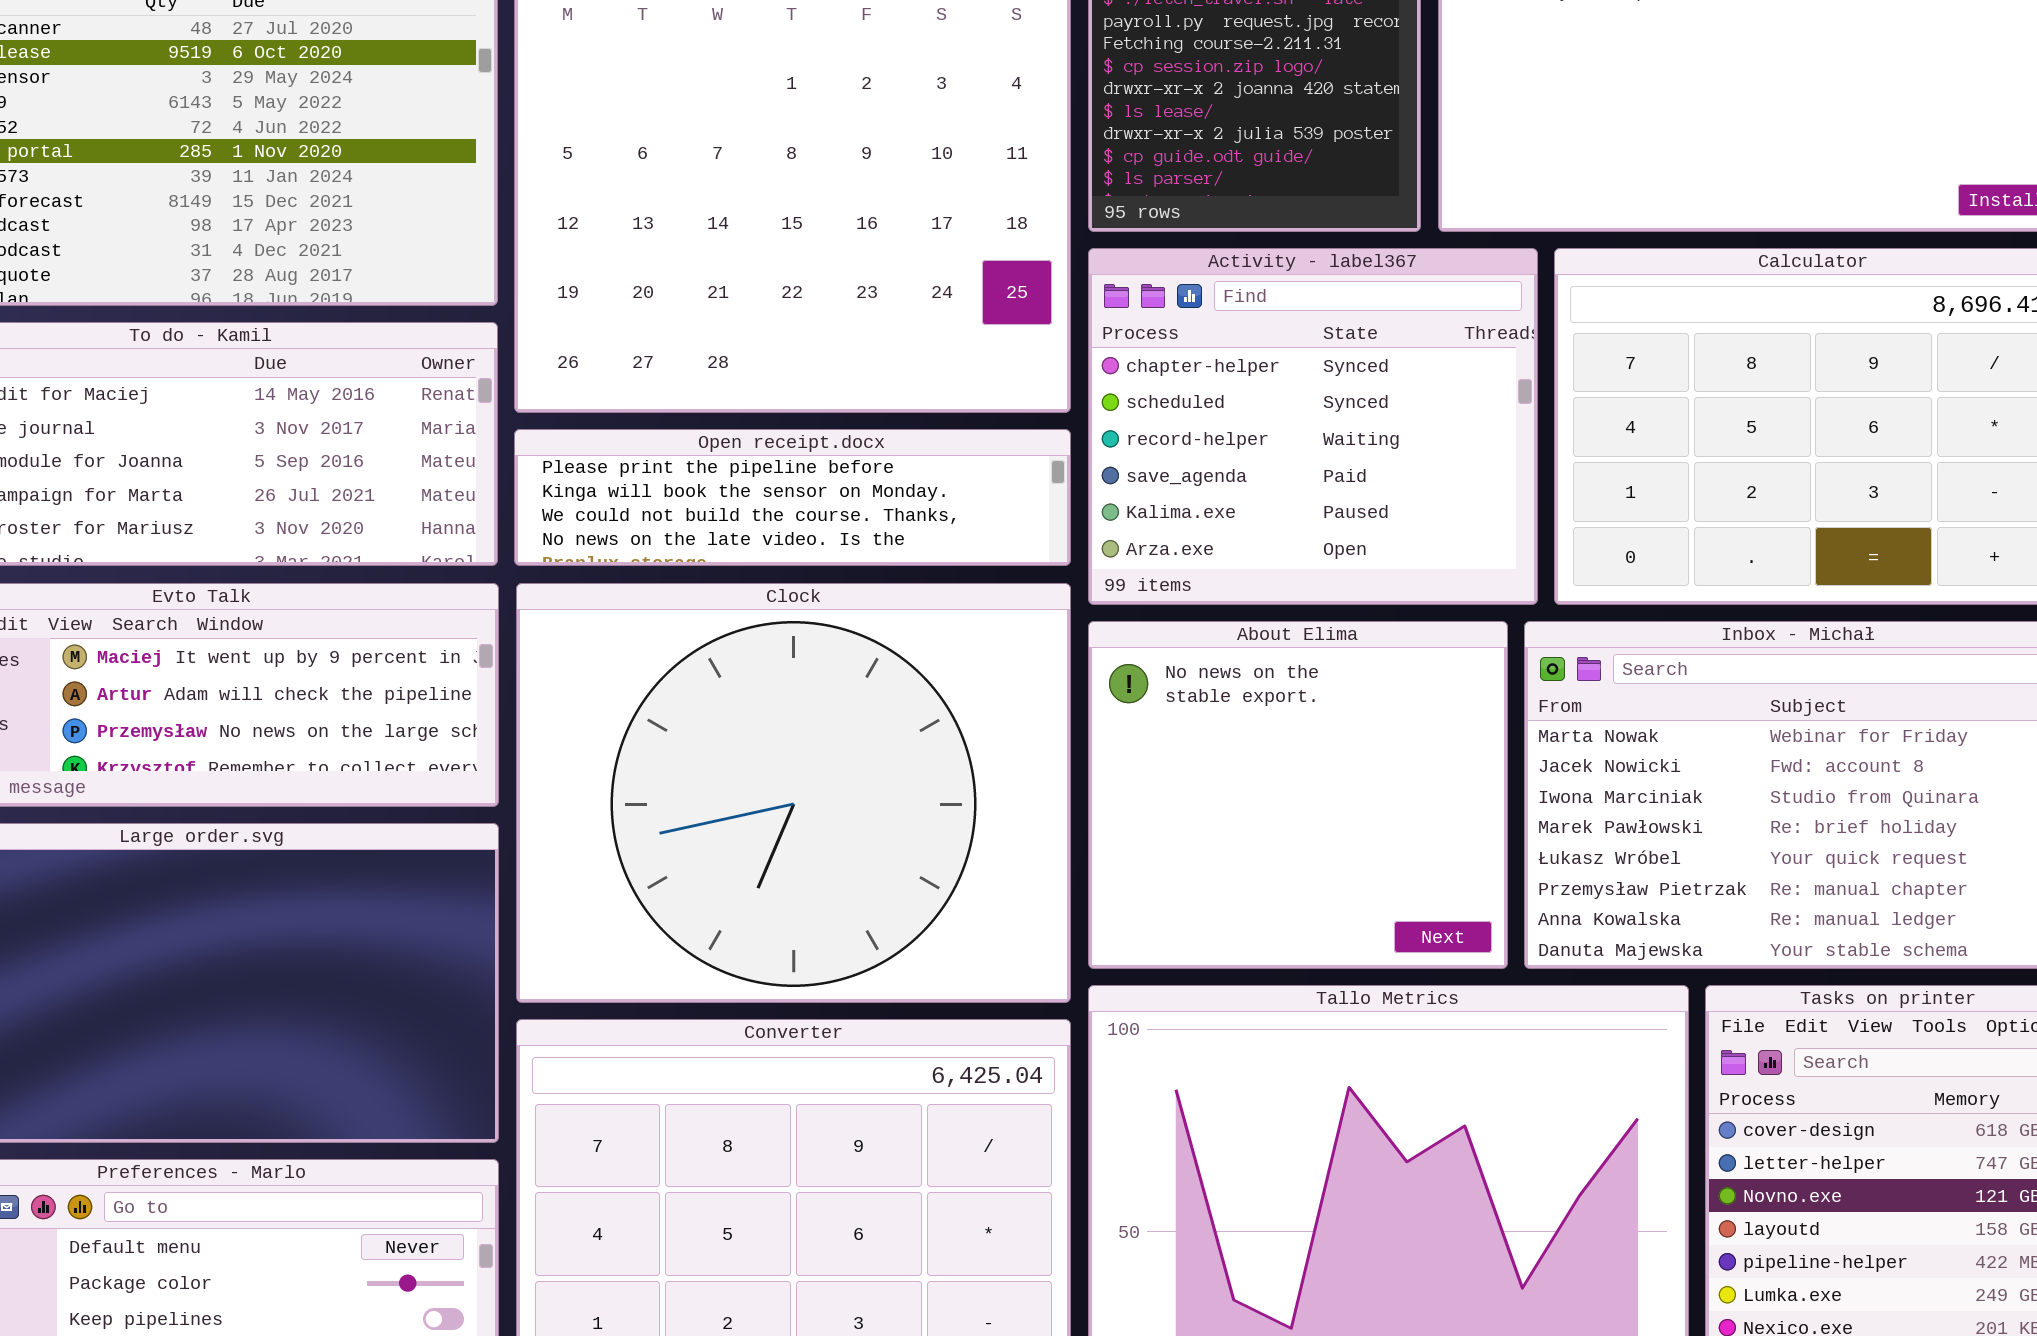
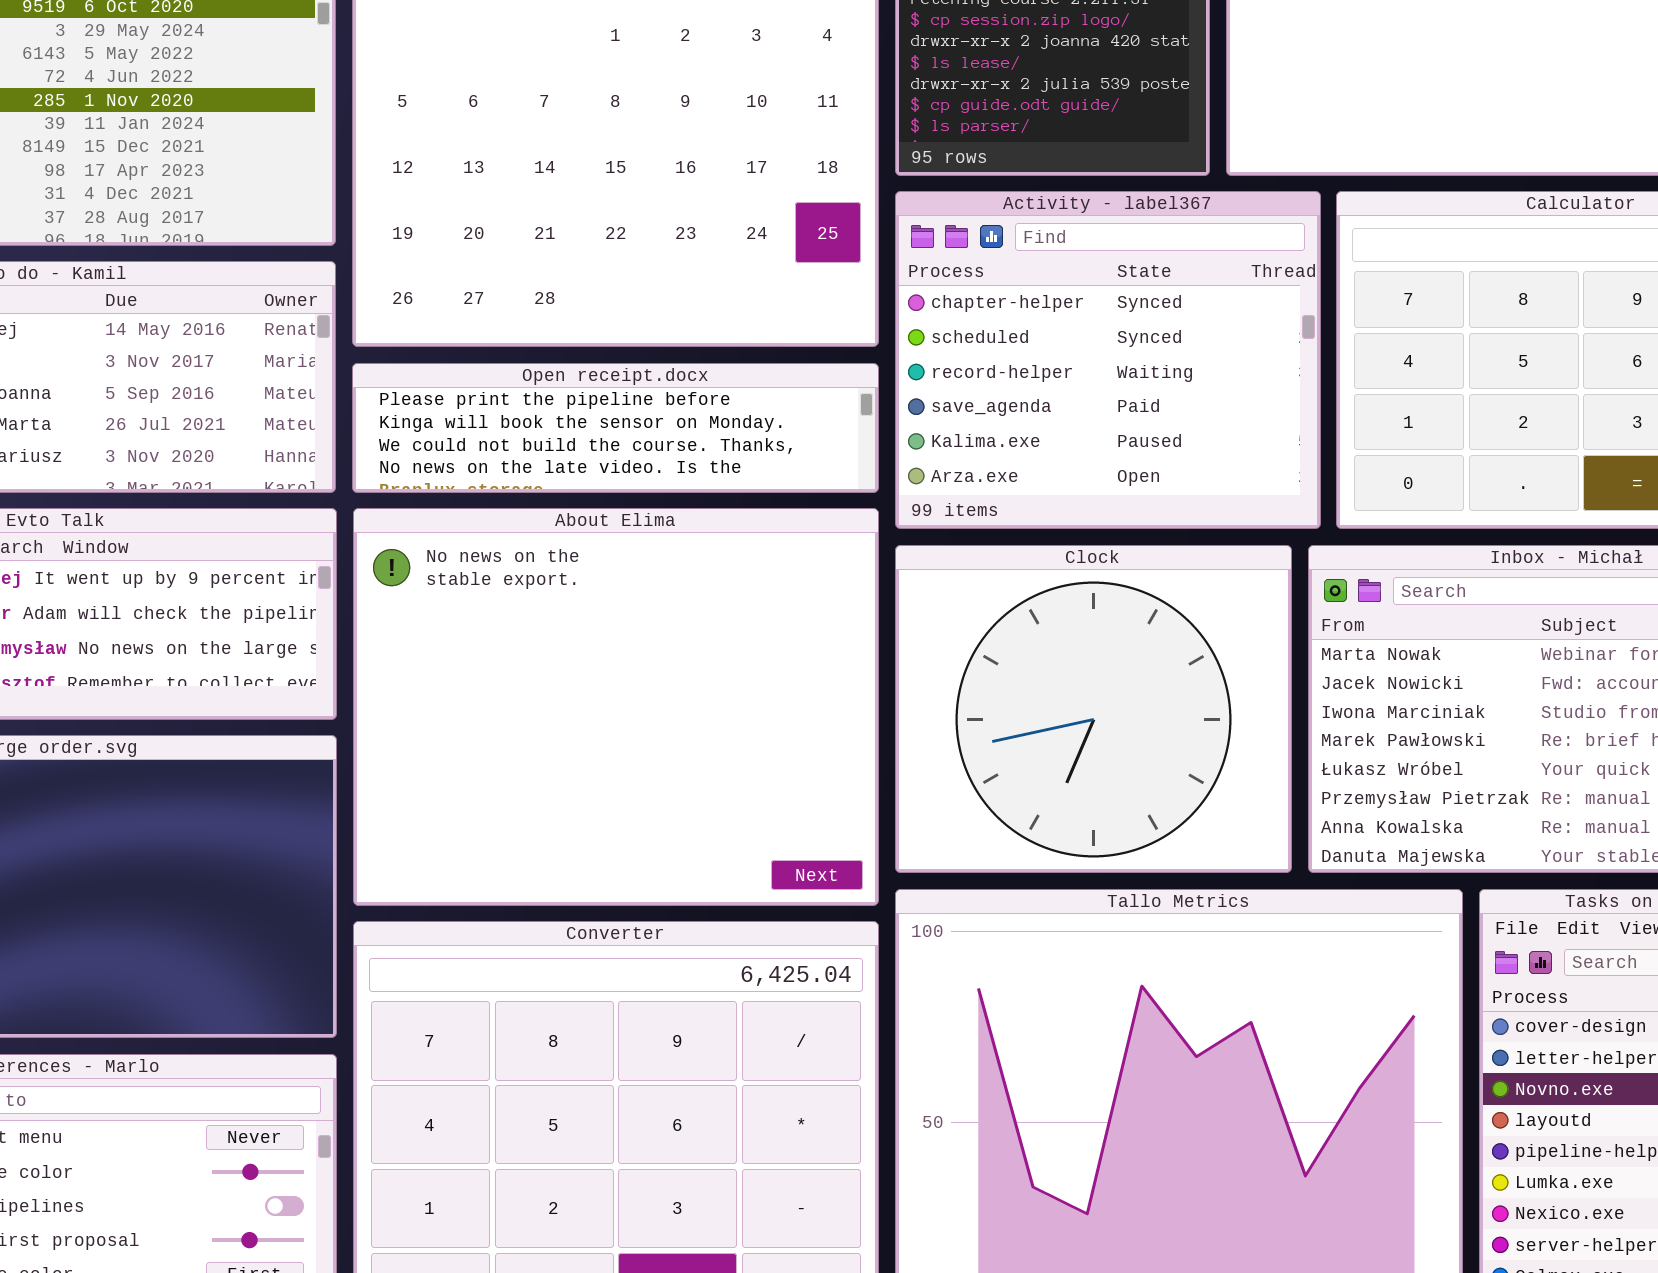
Clock: [516,583,1071,1003] -> [895,545,1292,873], moved, resized
About Elima: [1088,621,1508,969] -> [353,508,879,906], moved, resized

